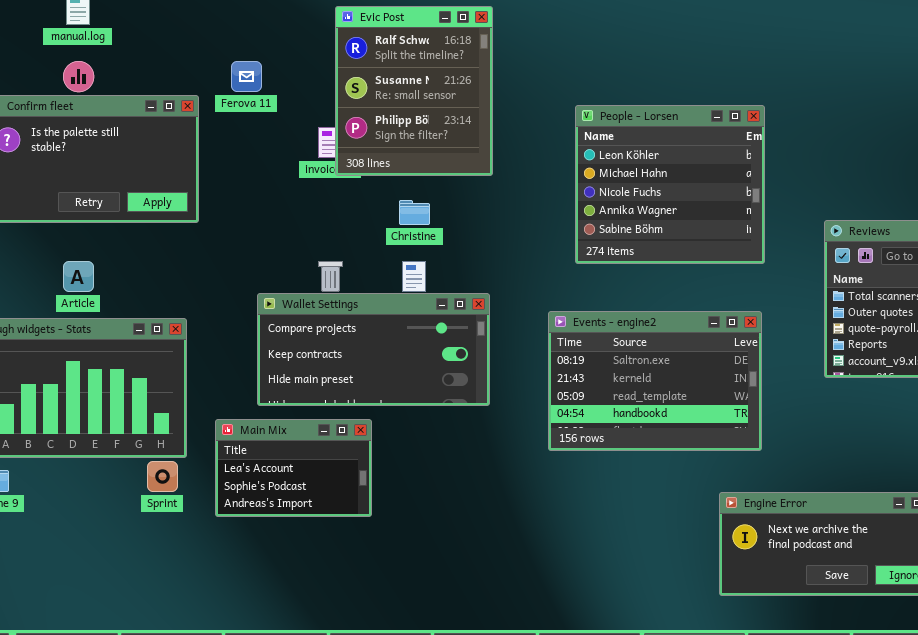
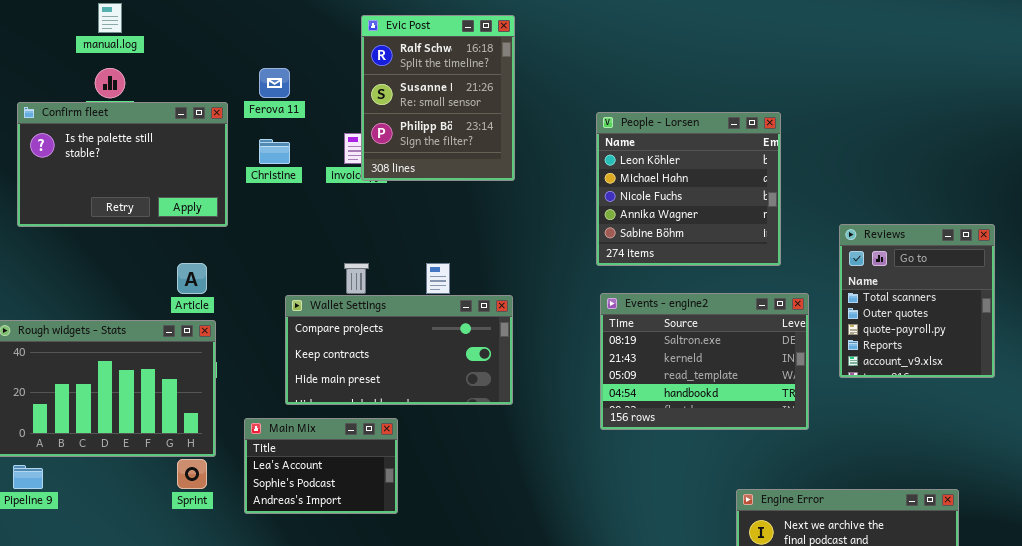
Christine: [399,200,430,225] -> [259,139,290,164], moved
Article: [63,261,94,292] -> [177,263,207,294], moved
Events - engine2: [548,311,762,451] -> [600,293,809,430], moved

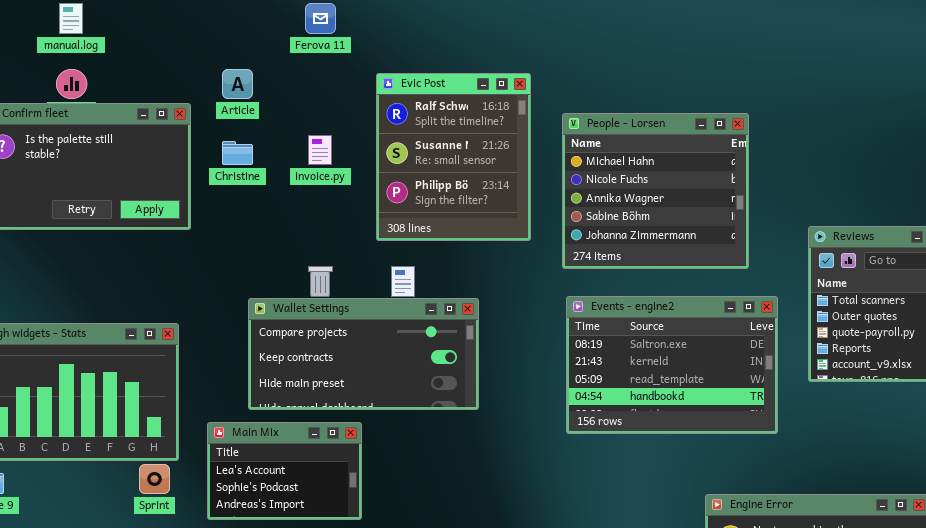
Evic Post: [361,15,515,181] -> [376,73,531,241], moved
Ferova 11: [259,68,290,98] -> [305,3,336,34], moved
People - Lorsen: [596,112,781,266] -> [562,113,749,269], scrolled down 1 row
Article: [177,263,207,294] -> [222,69,253,99], moved

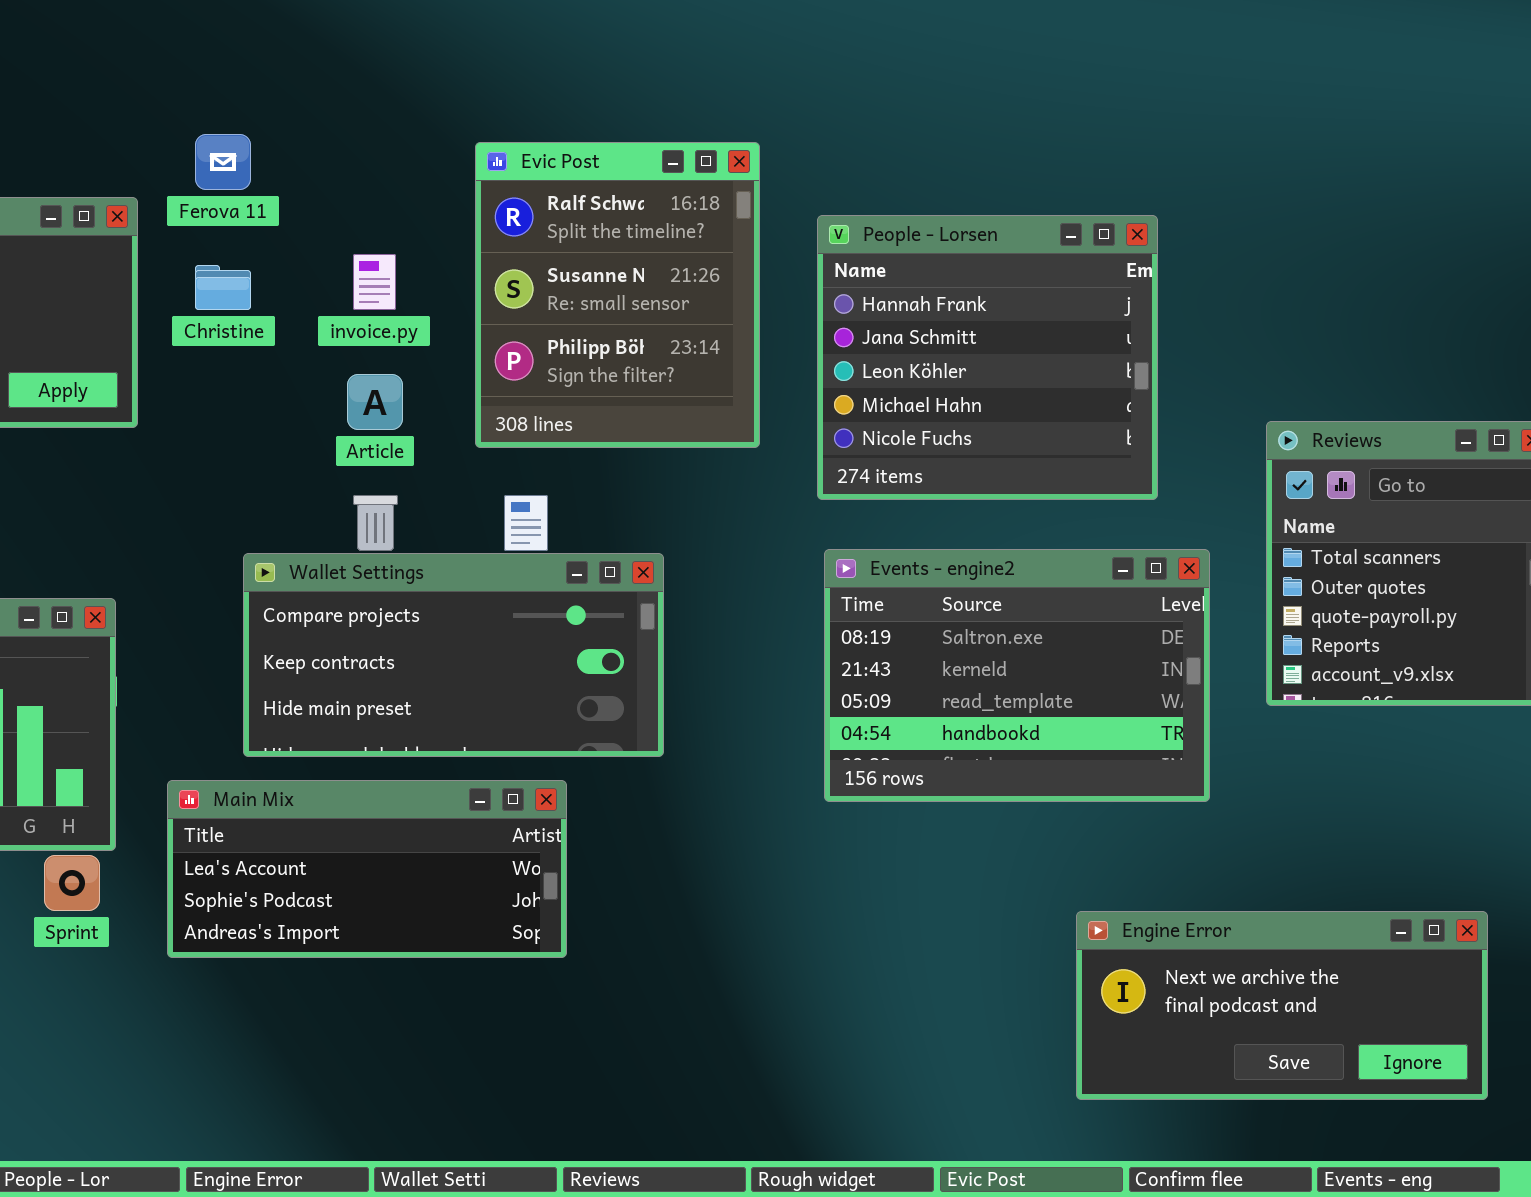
Ferova 11: [305,3,336,34] -> [195,134,251,190], moved
Article: [222,69,253,99] -> [347,374,403,430], moved
People - Lorsen: [562,113,749,269] -> [817,215,1158,500], scrolled up 3 rows
Main Mix: [207,422,362,520] -> [167,780,567,958], resized

